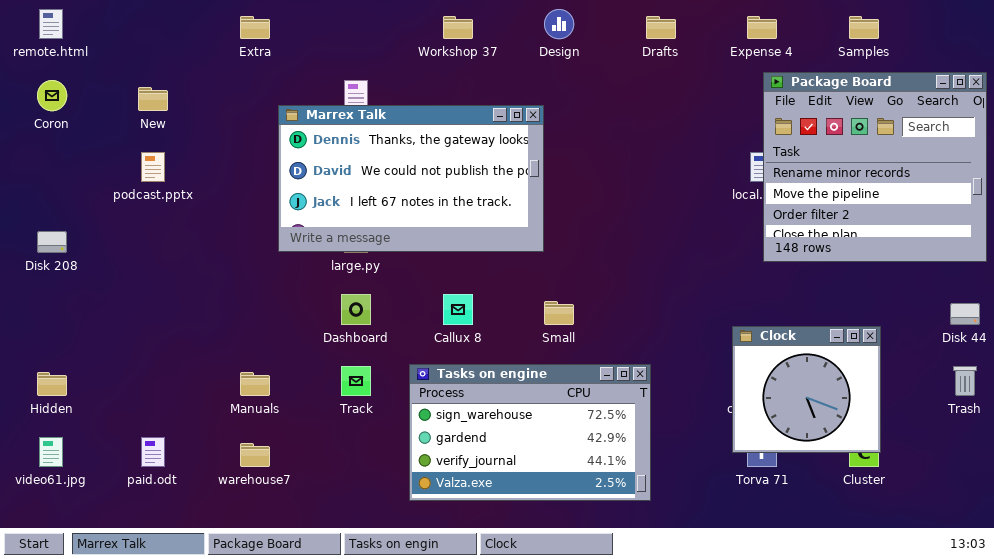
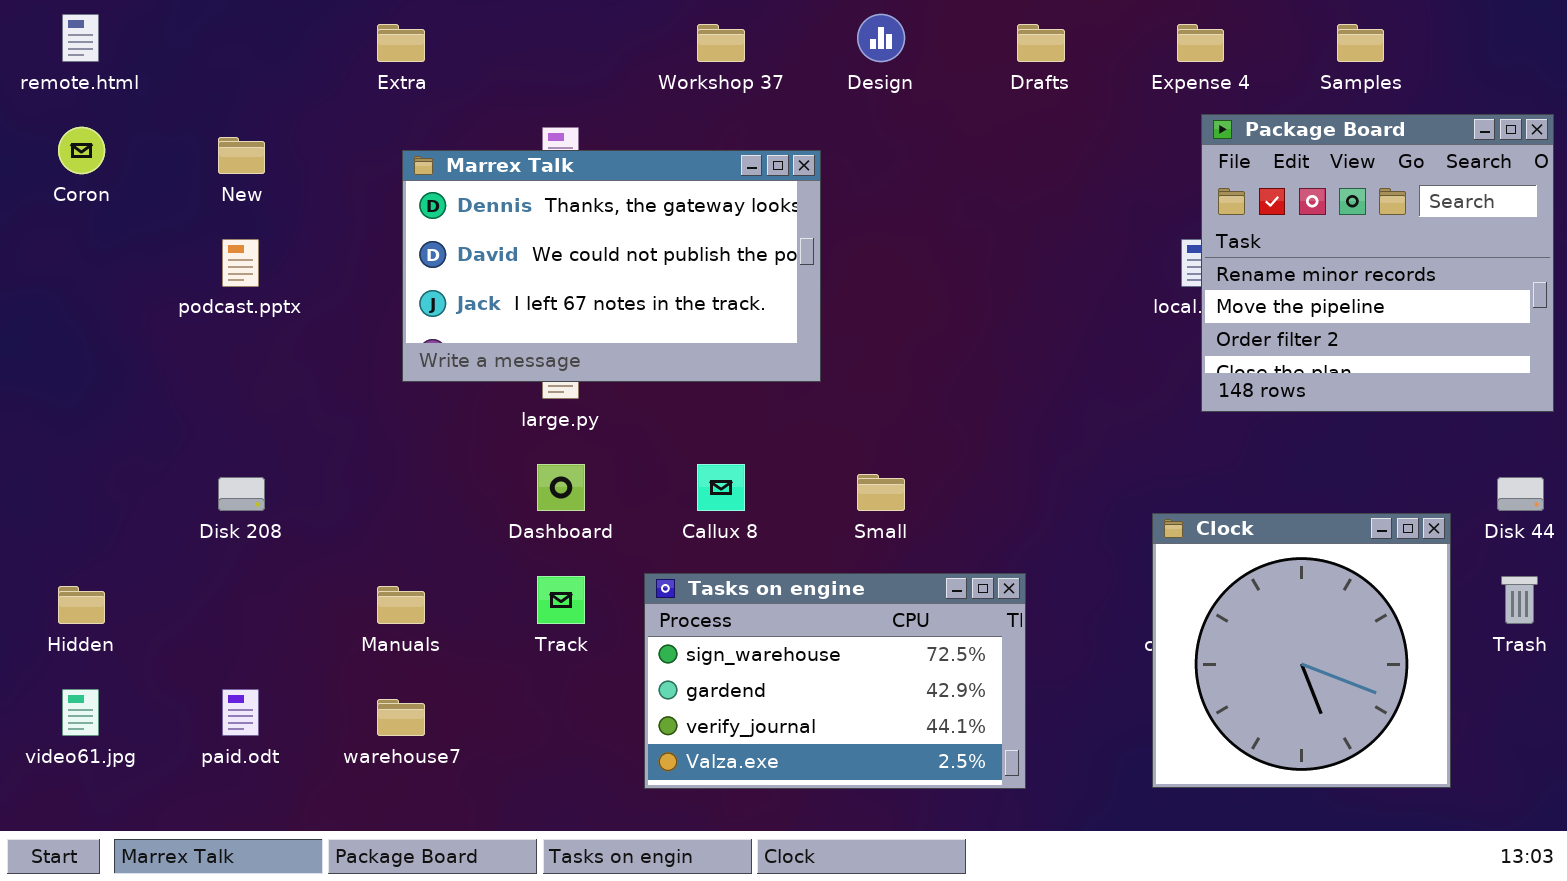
Marrex Talk: [278,105,544,252] -> [402,150,821,382], moved
Disk 208: [37,231,67,253] -> [218,477,265,511], moved
Clock: [732,326,881,453] -> [1152,513,1451,788], resized

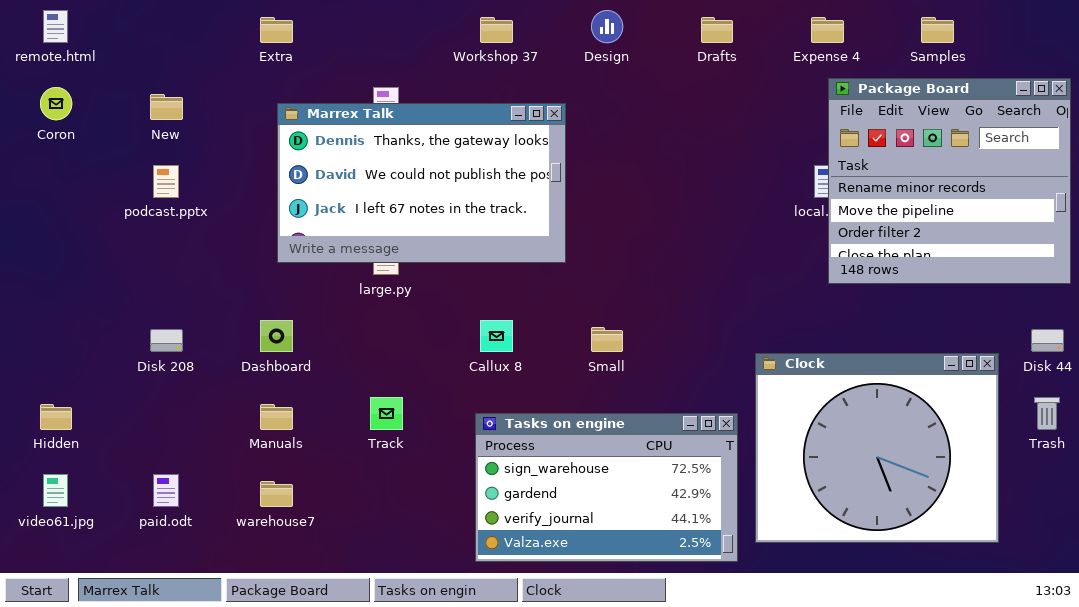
Dashboard: [537,464,585,511] -> [260,320,293,352], moved
Clock: [1152,513,1451,788] -> [755,353,999,543], resized
Tasks on engine: [644,573,1026,789] -> [475,413,738,562], moved

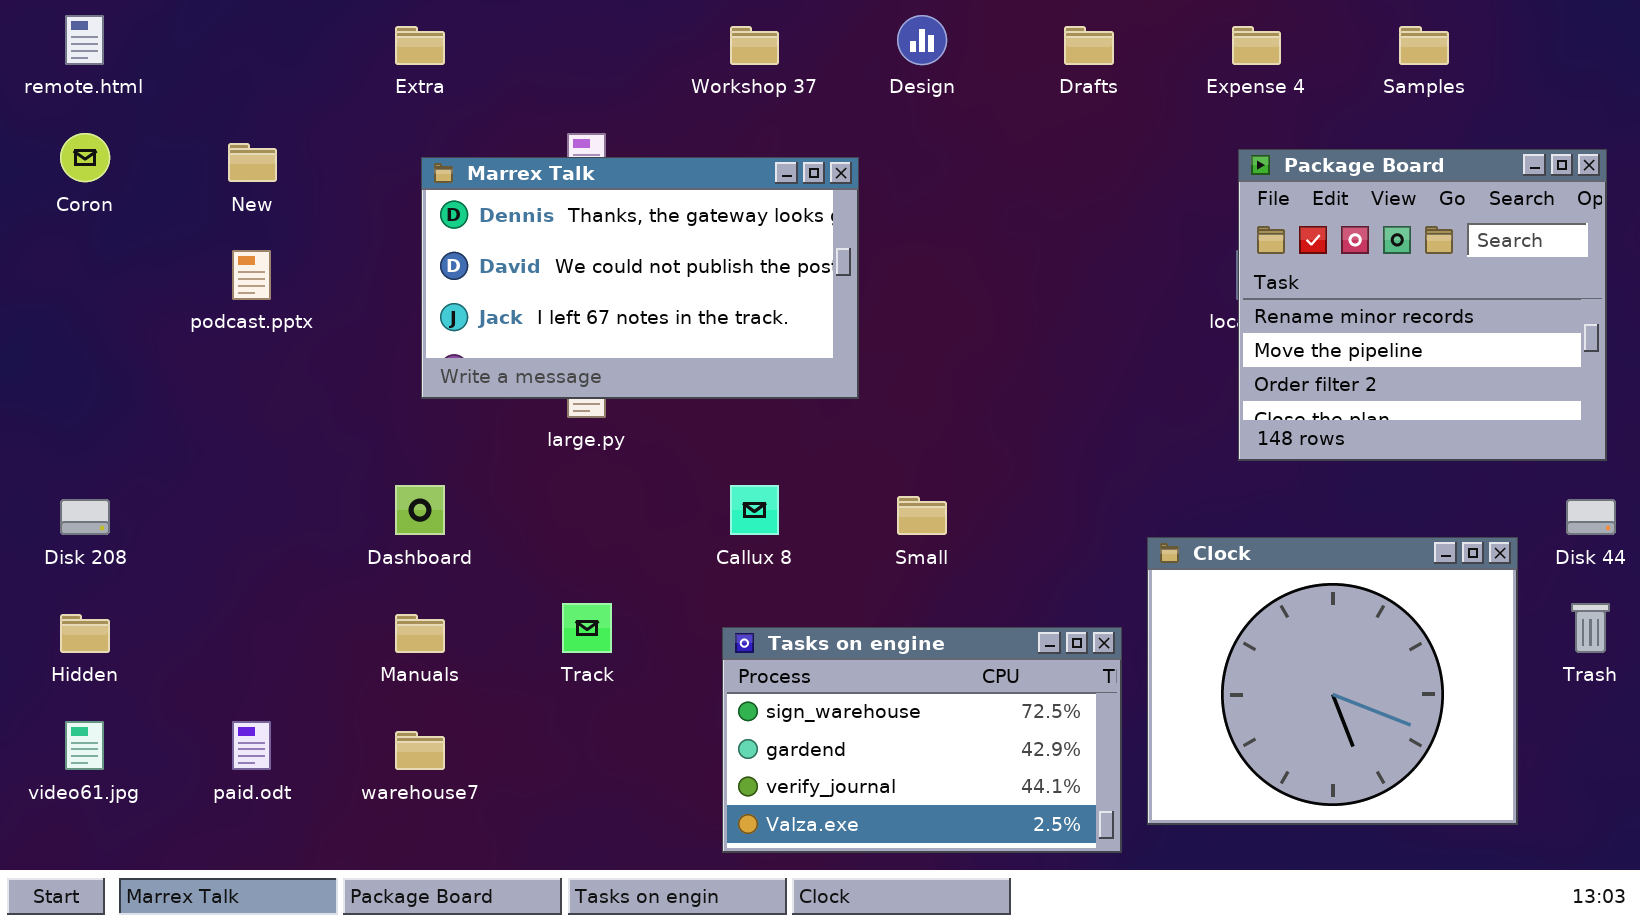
Package Board: [828,78,1071,284] -> [1238,149,1607,461], moved
Disk 208: [150,329,183,352] -> [60,499,110,535], moved

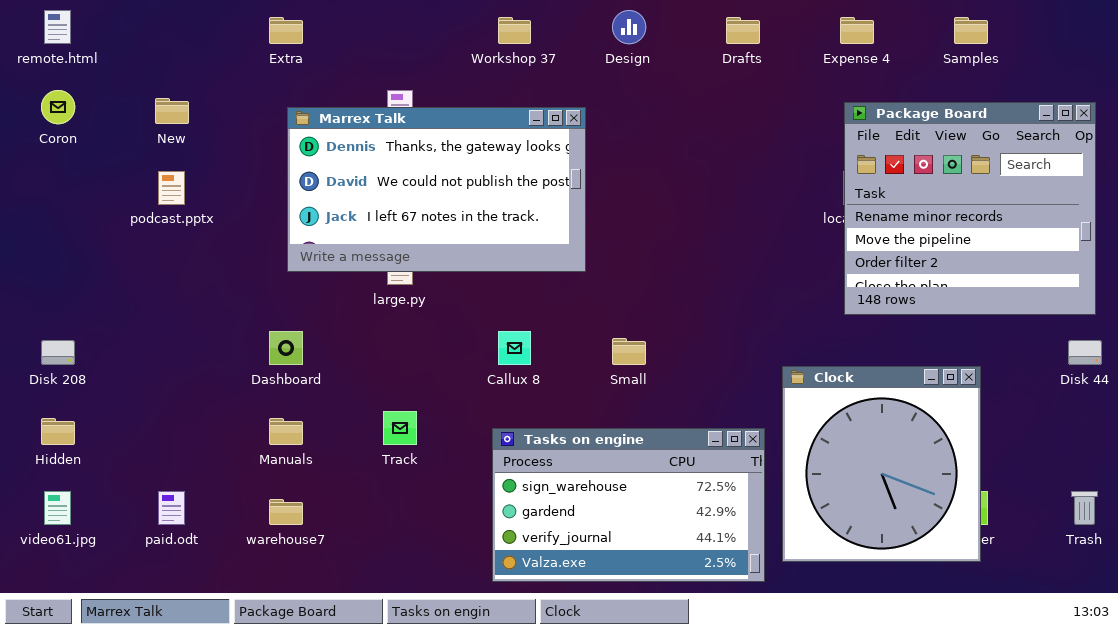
Clock: [1147,537,1518,825] -> [782,366,981,562], resized
Trash: [1571,603,1610,653] -> [1071,491,1098,525], moved

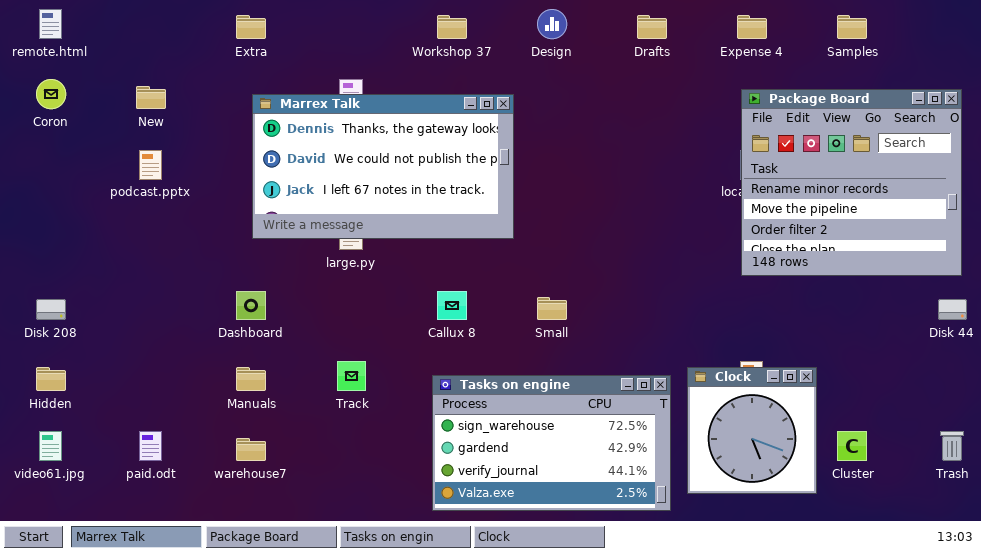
Clock: [782,366,981,562] -> [687,367,817,494], resized

